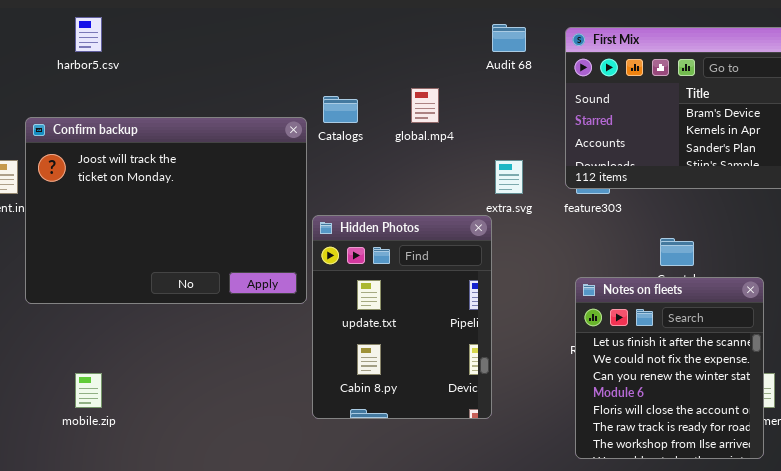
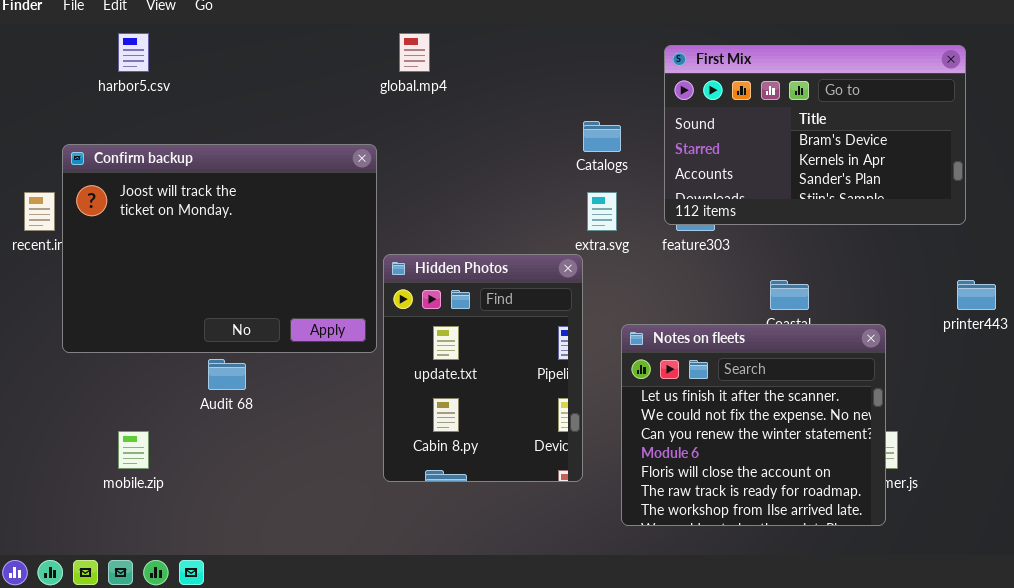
Audit 68: [492,24,526,52] -> [208,359,246,390], moved
global.mp4: [411,88,439,123] -> [399,33,430,72], moved
Catalogs: [323,96,358,123] -> [583,121,621,152], moved
Notes on fleets: [575,277,764,459] -> [621,324,886,526], resized

